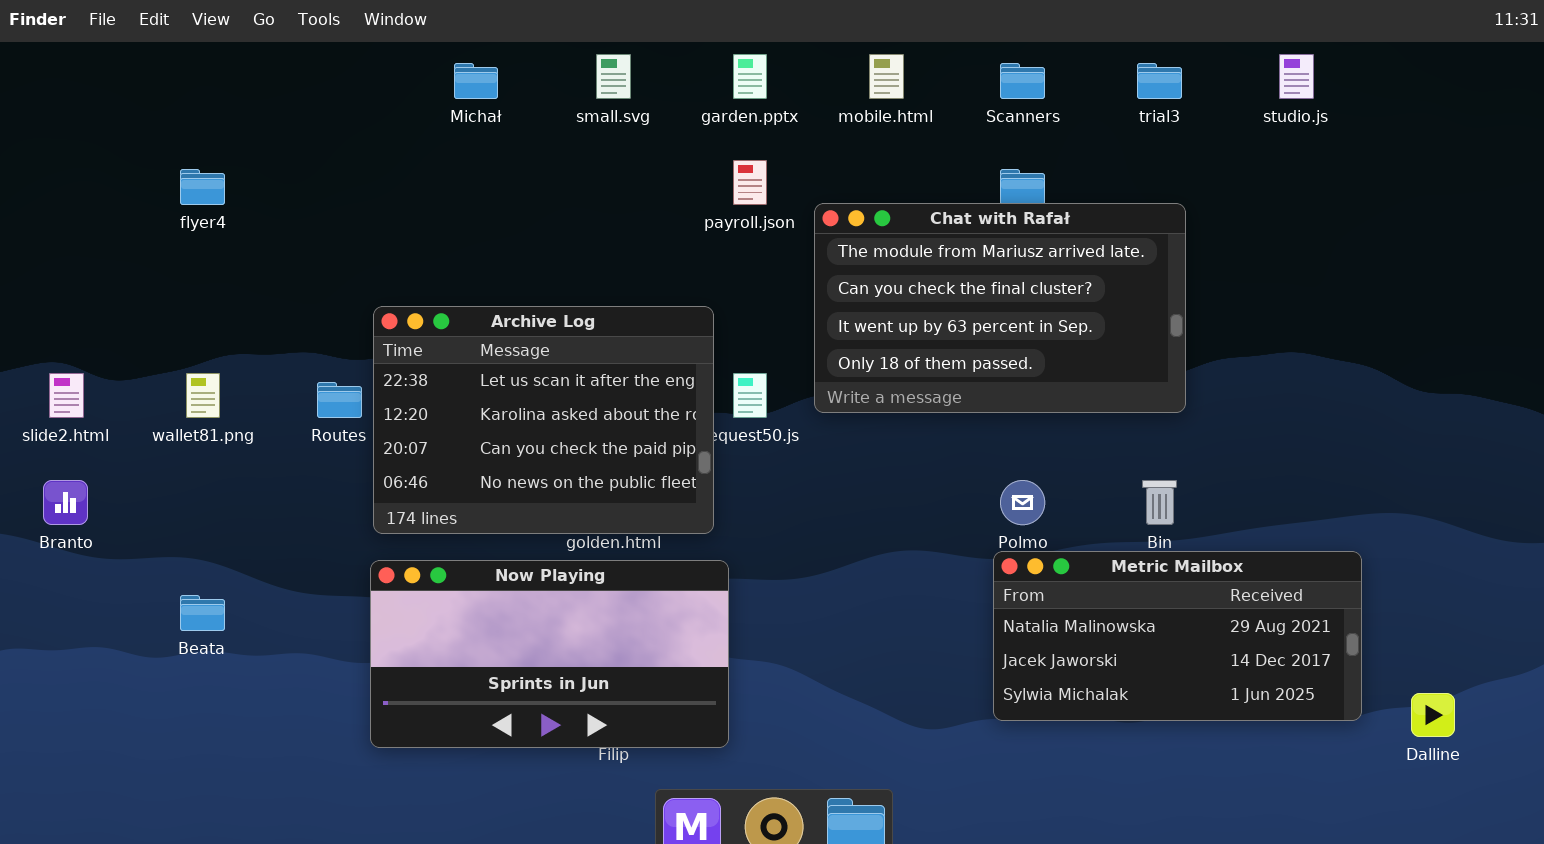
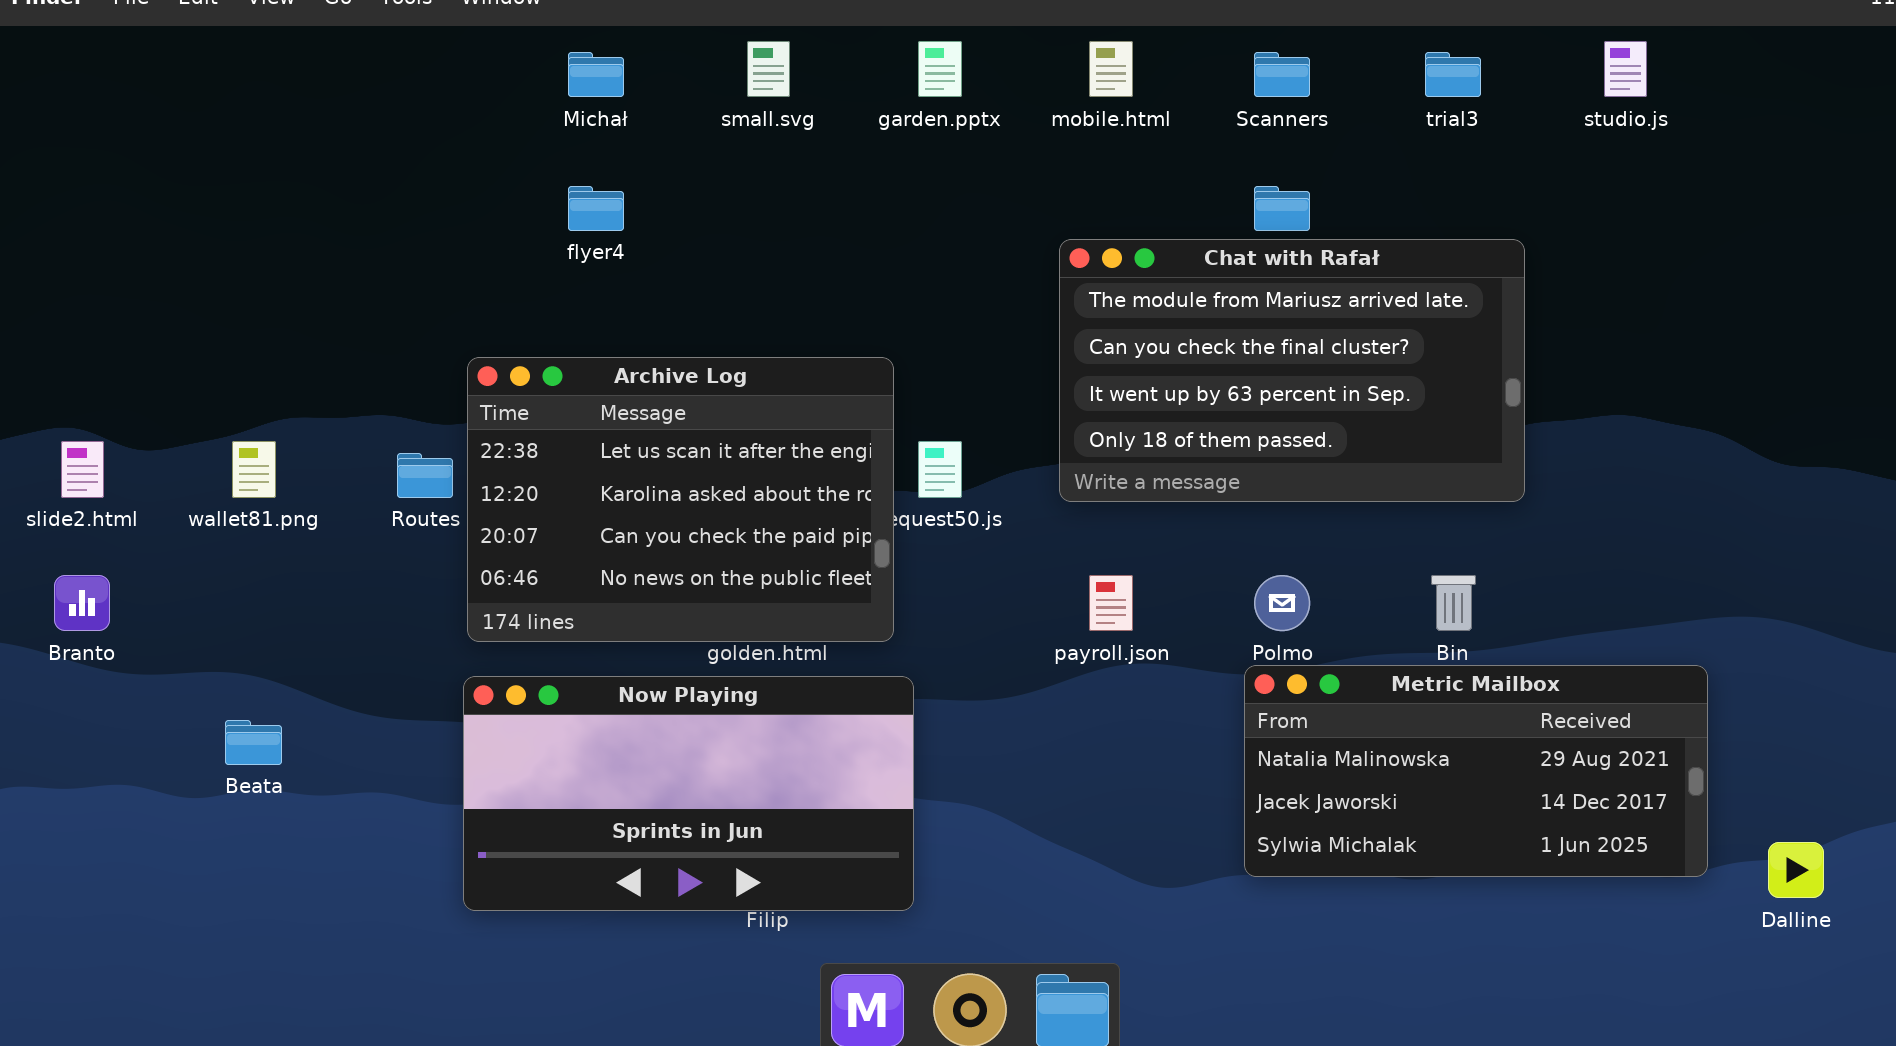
payroll.json: [733,160,767,205] -> [1089,575,1133,631], moved
flyer4: [180,169,225,205] -> [568,186,624,231], moved
Chat with Rafał: [814,203,1186,413] -> [1059,239,1525,502], moved

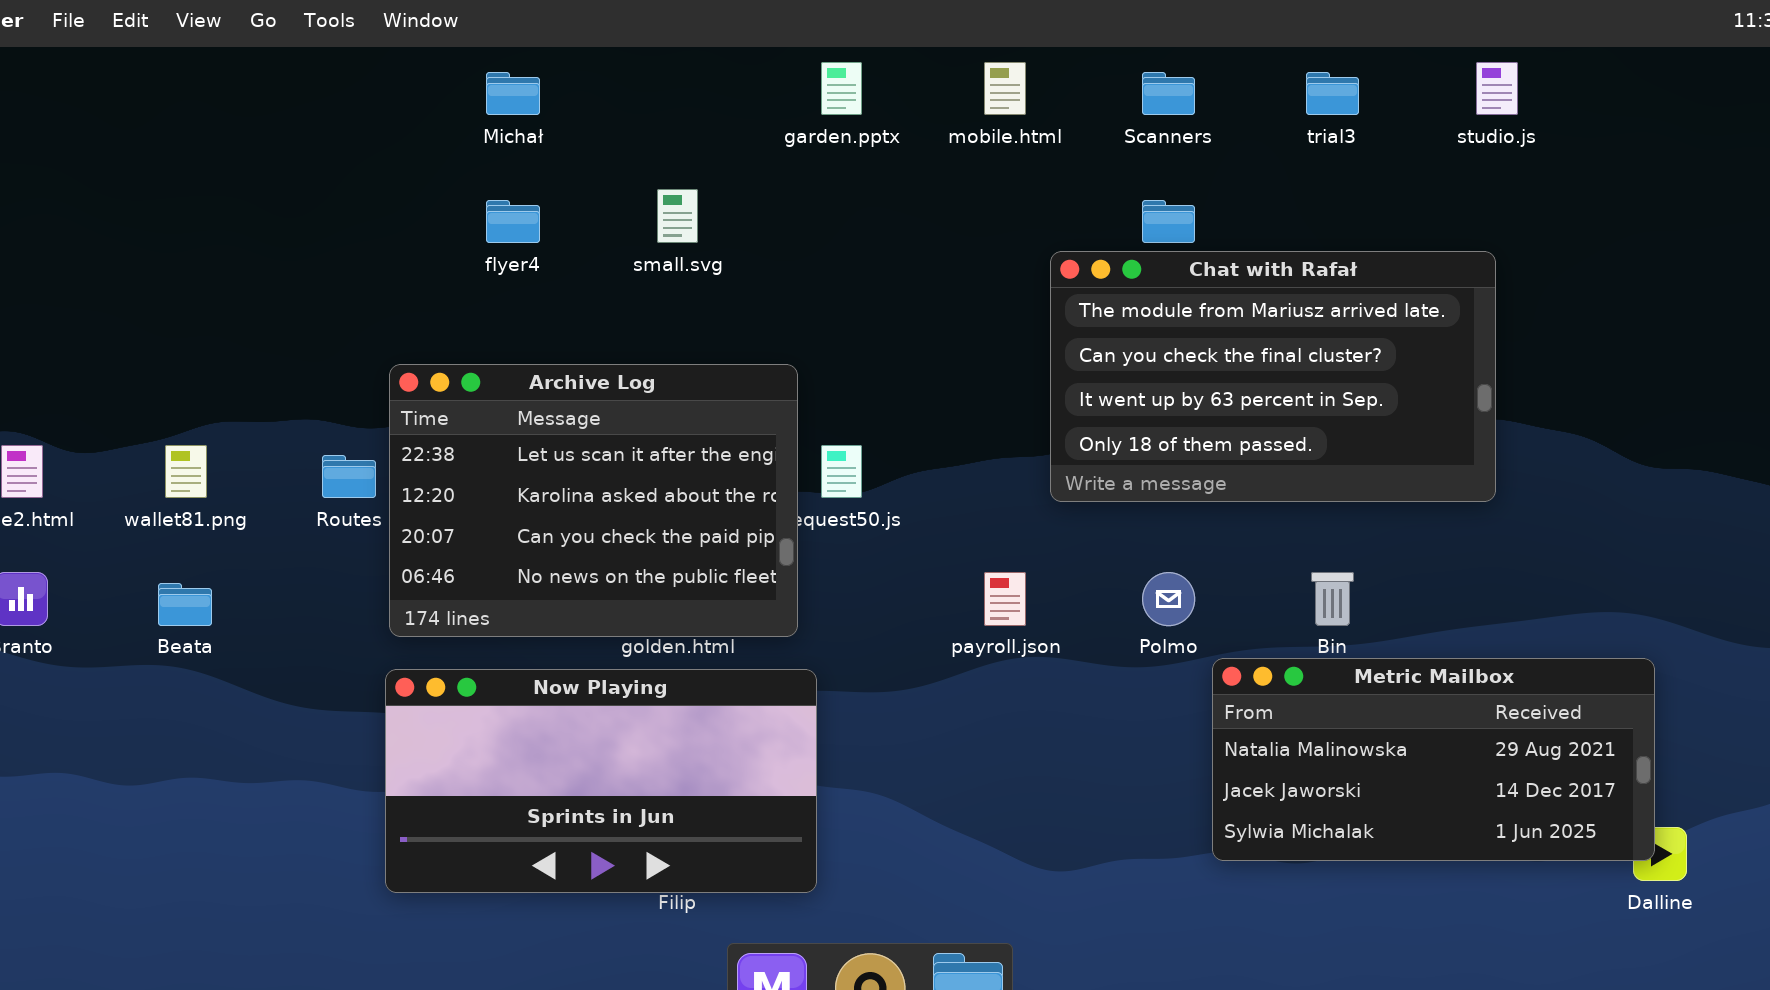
small.svg: [747,41,790,97] -> [657,189,698,243], moved
Chat with Rafał: [1059,239,1525,502] -> [1050,251,1496,502], moved
Metric Mailbox: [1244,665,1708,877] -> [1212,658,1655,861], moved
Beata: [225,720,282,765] -> [158,583,212,626], moved

